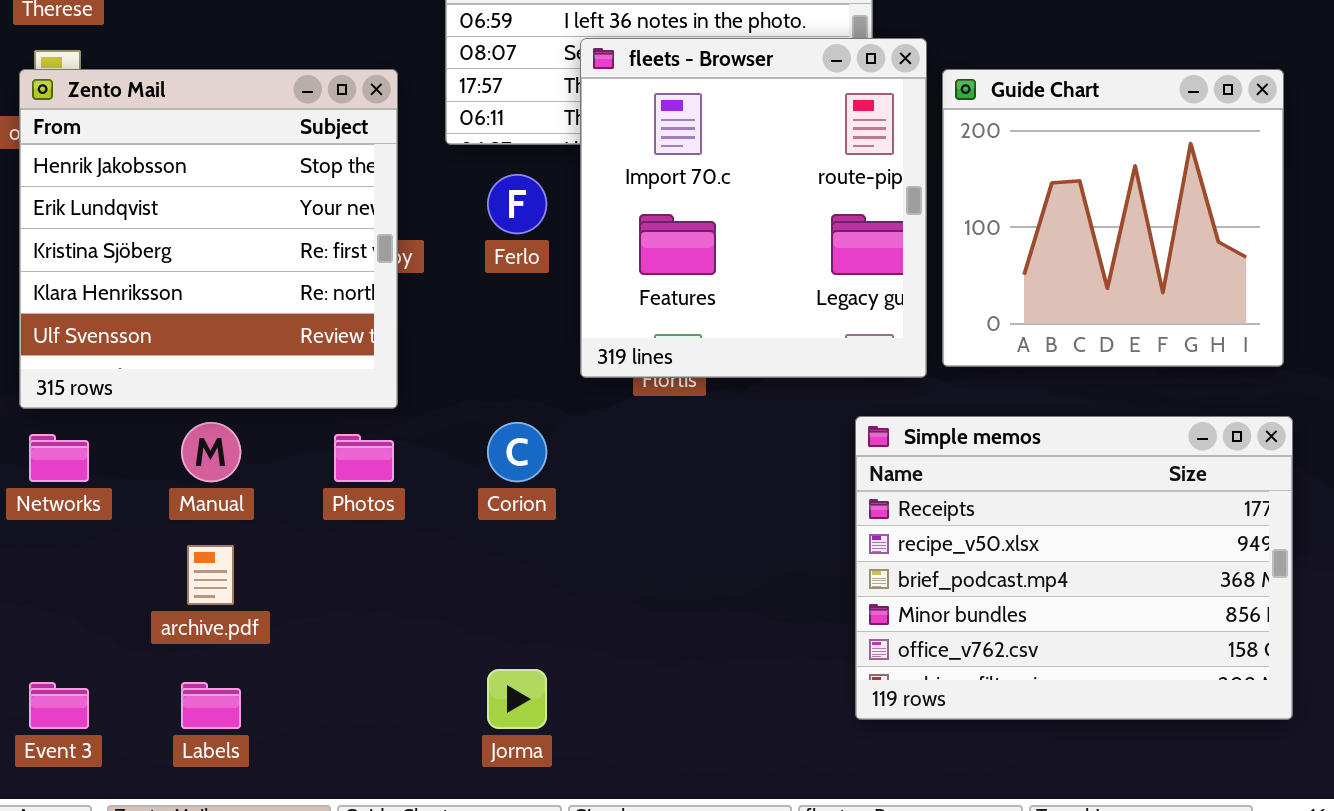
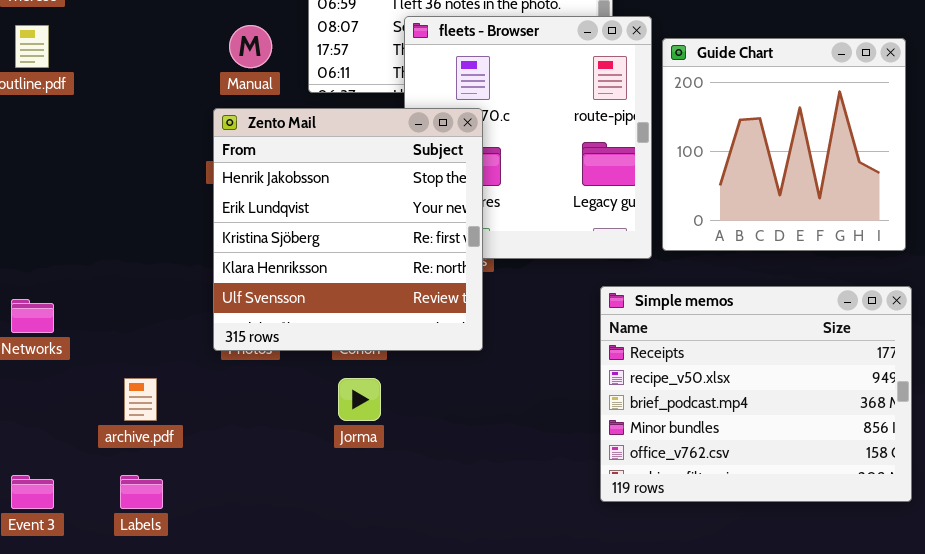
Zento Mail: [19,69,398,409] -> [213,108,483,351], moved
Manual: [181,422,241,482] -> [229,25,272,68], moved
Jorma: [487,669,547,729] -> [338,378,381,421], moved

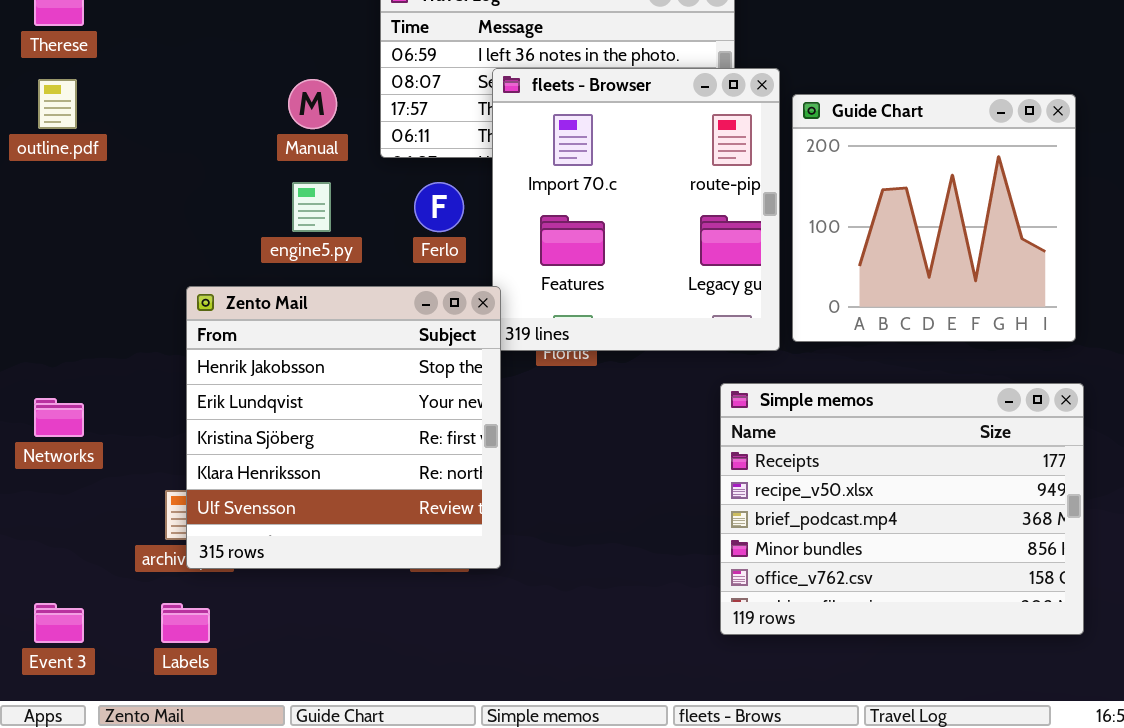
Zento Mail: [213,108,483,351] -> [186,286,501,569], moved

